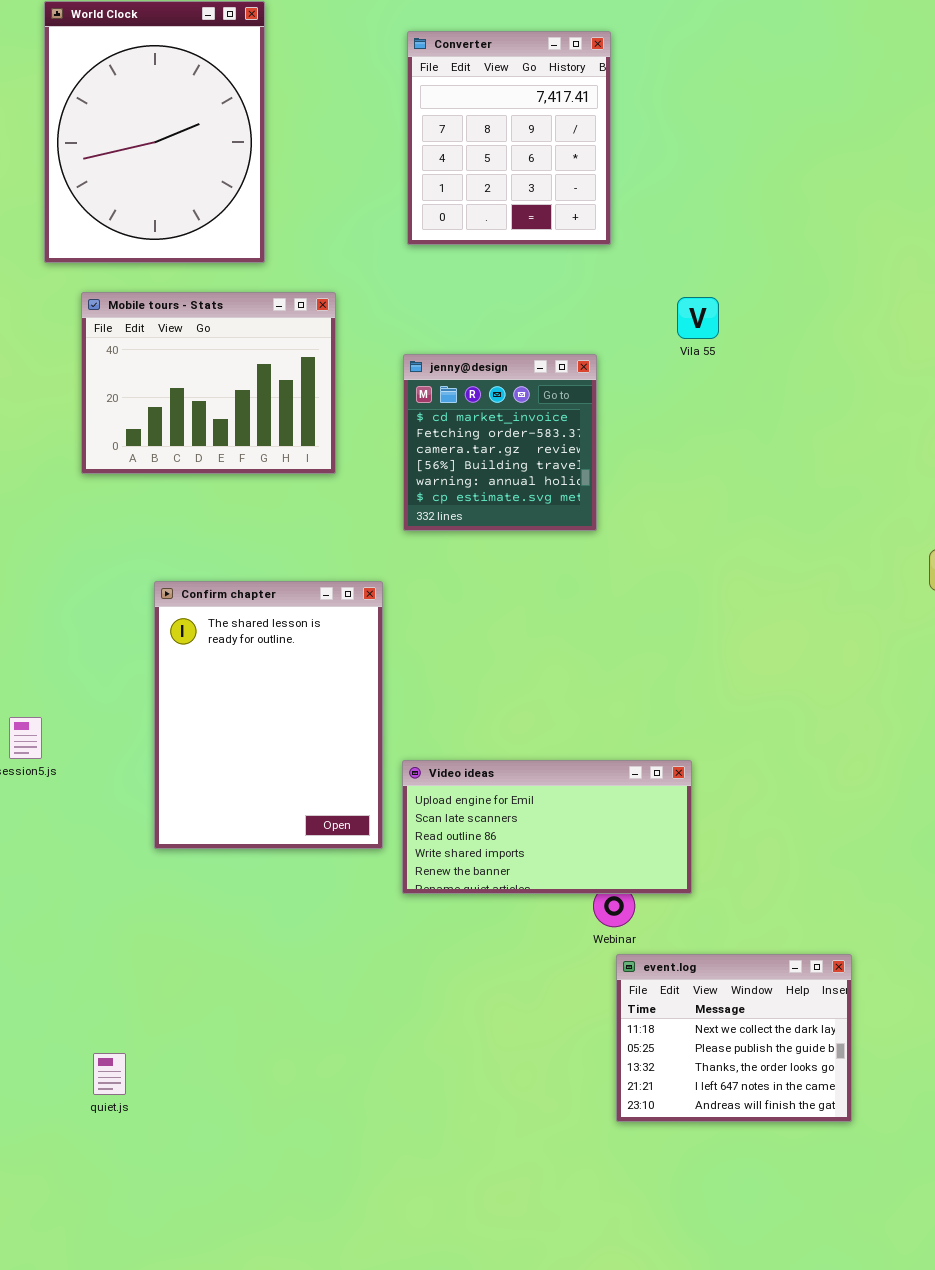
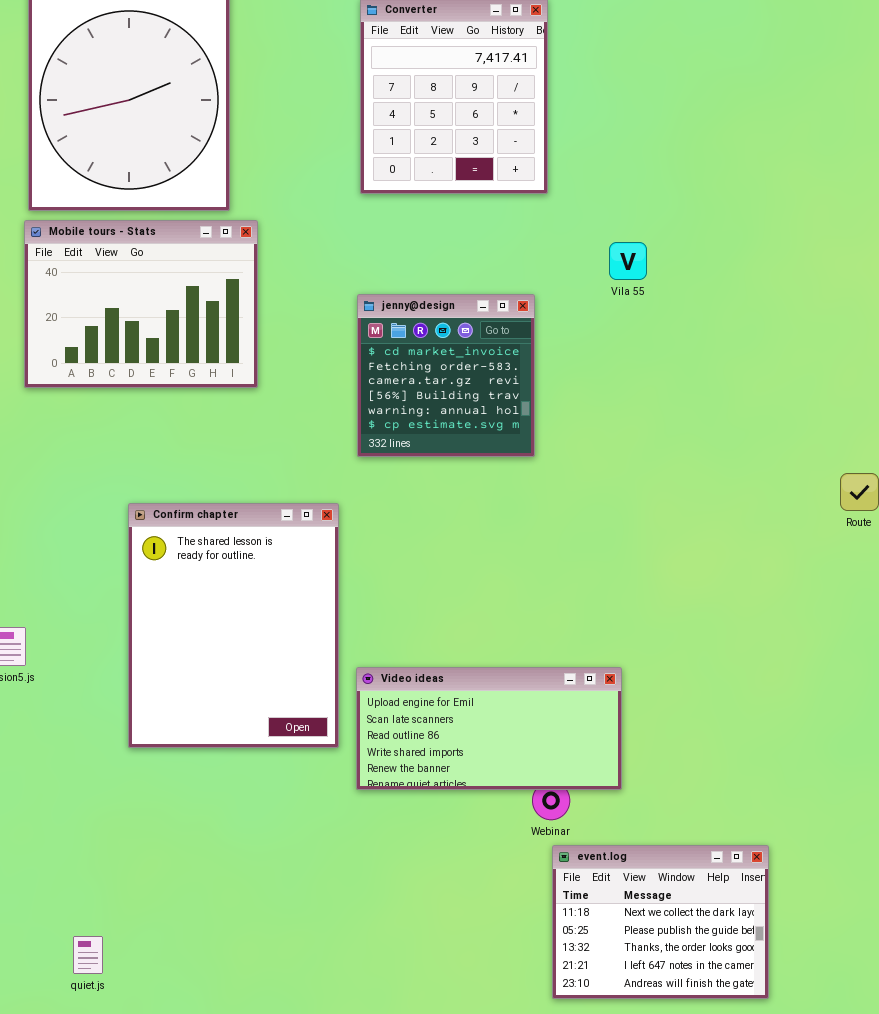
Mobile tours - Stats: [81,292,336,474] -> [24,220,258,388], moved

